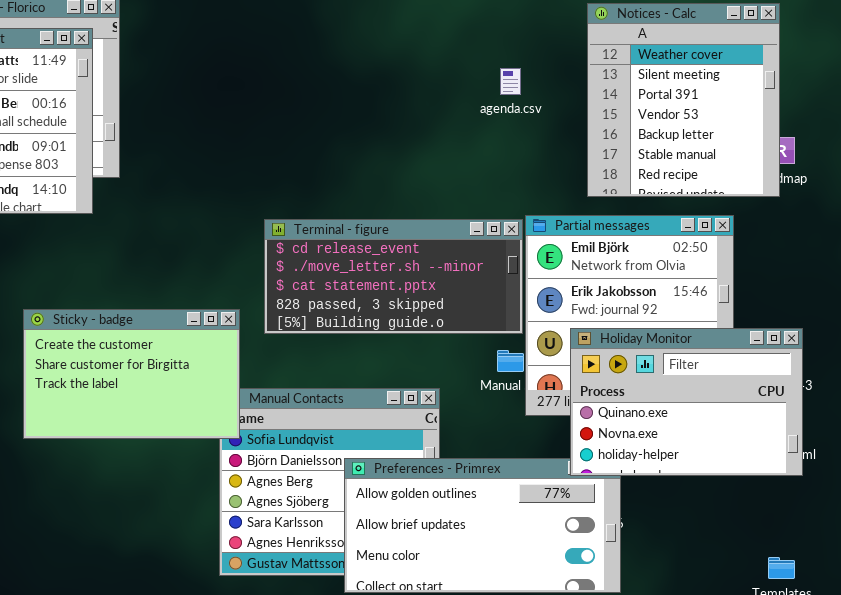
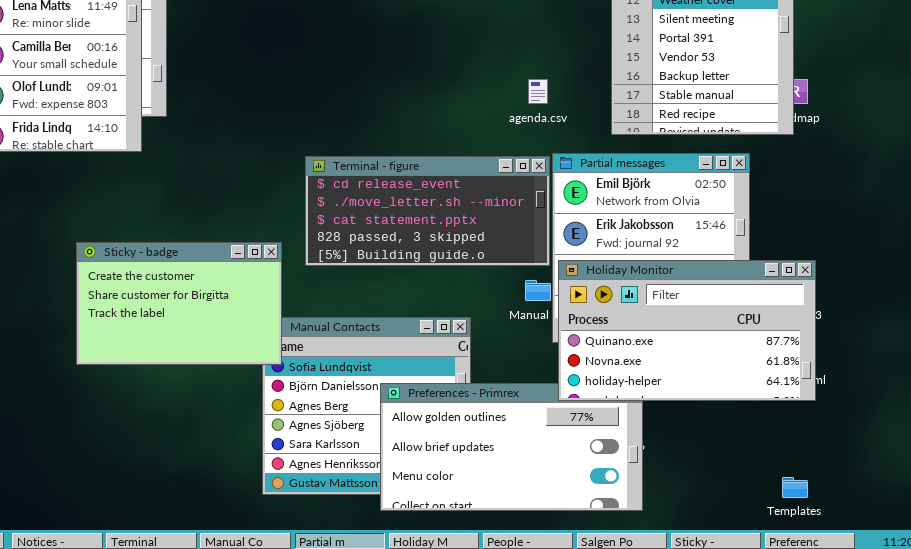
agenda.csv: [500,68,521,95] -> [528,79,548,104], moved
Holiday Monitor: [570,328,803,476] -> [558,260,816,401], resized

